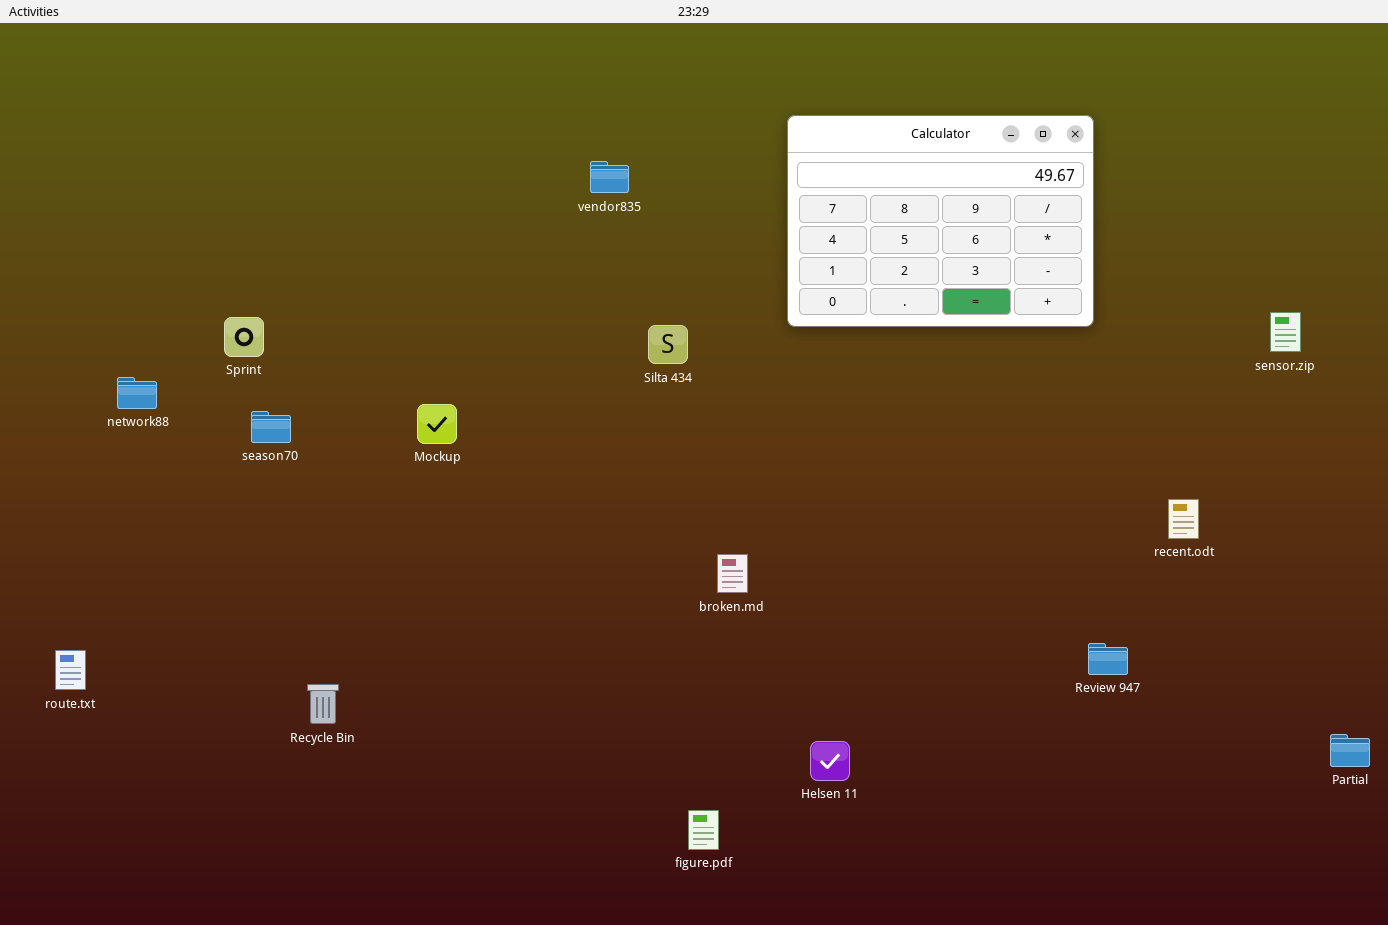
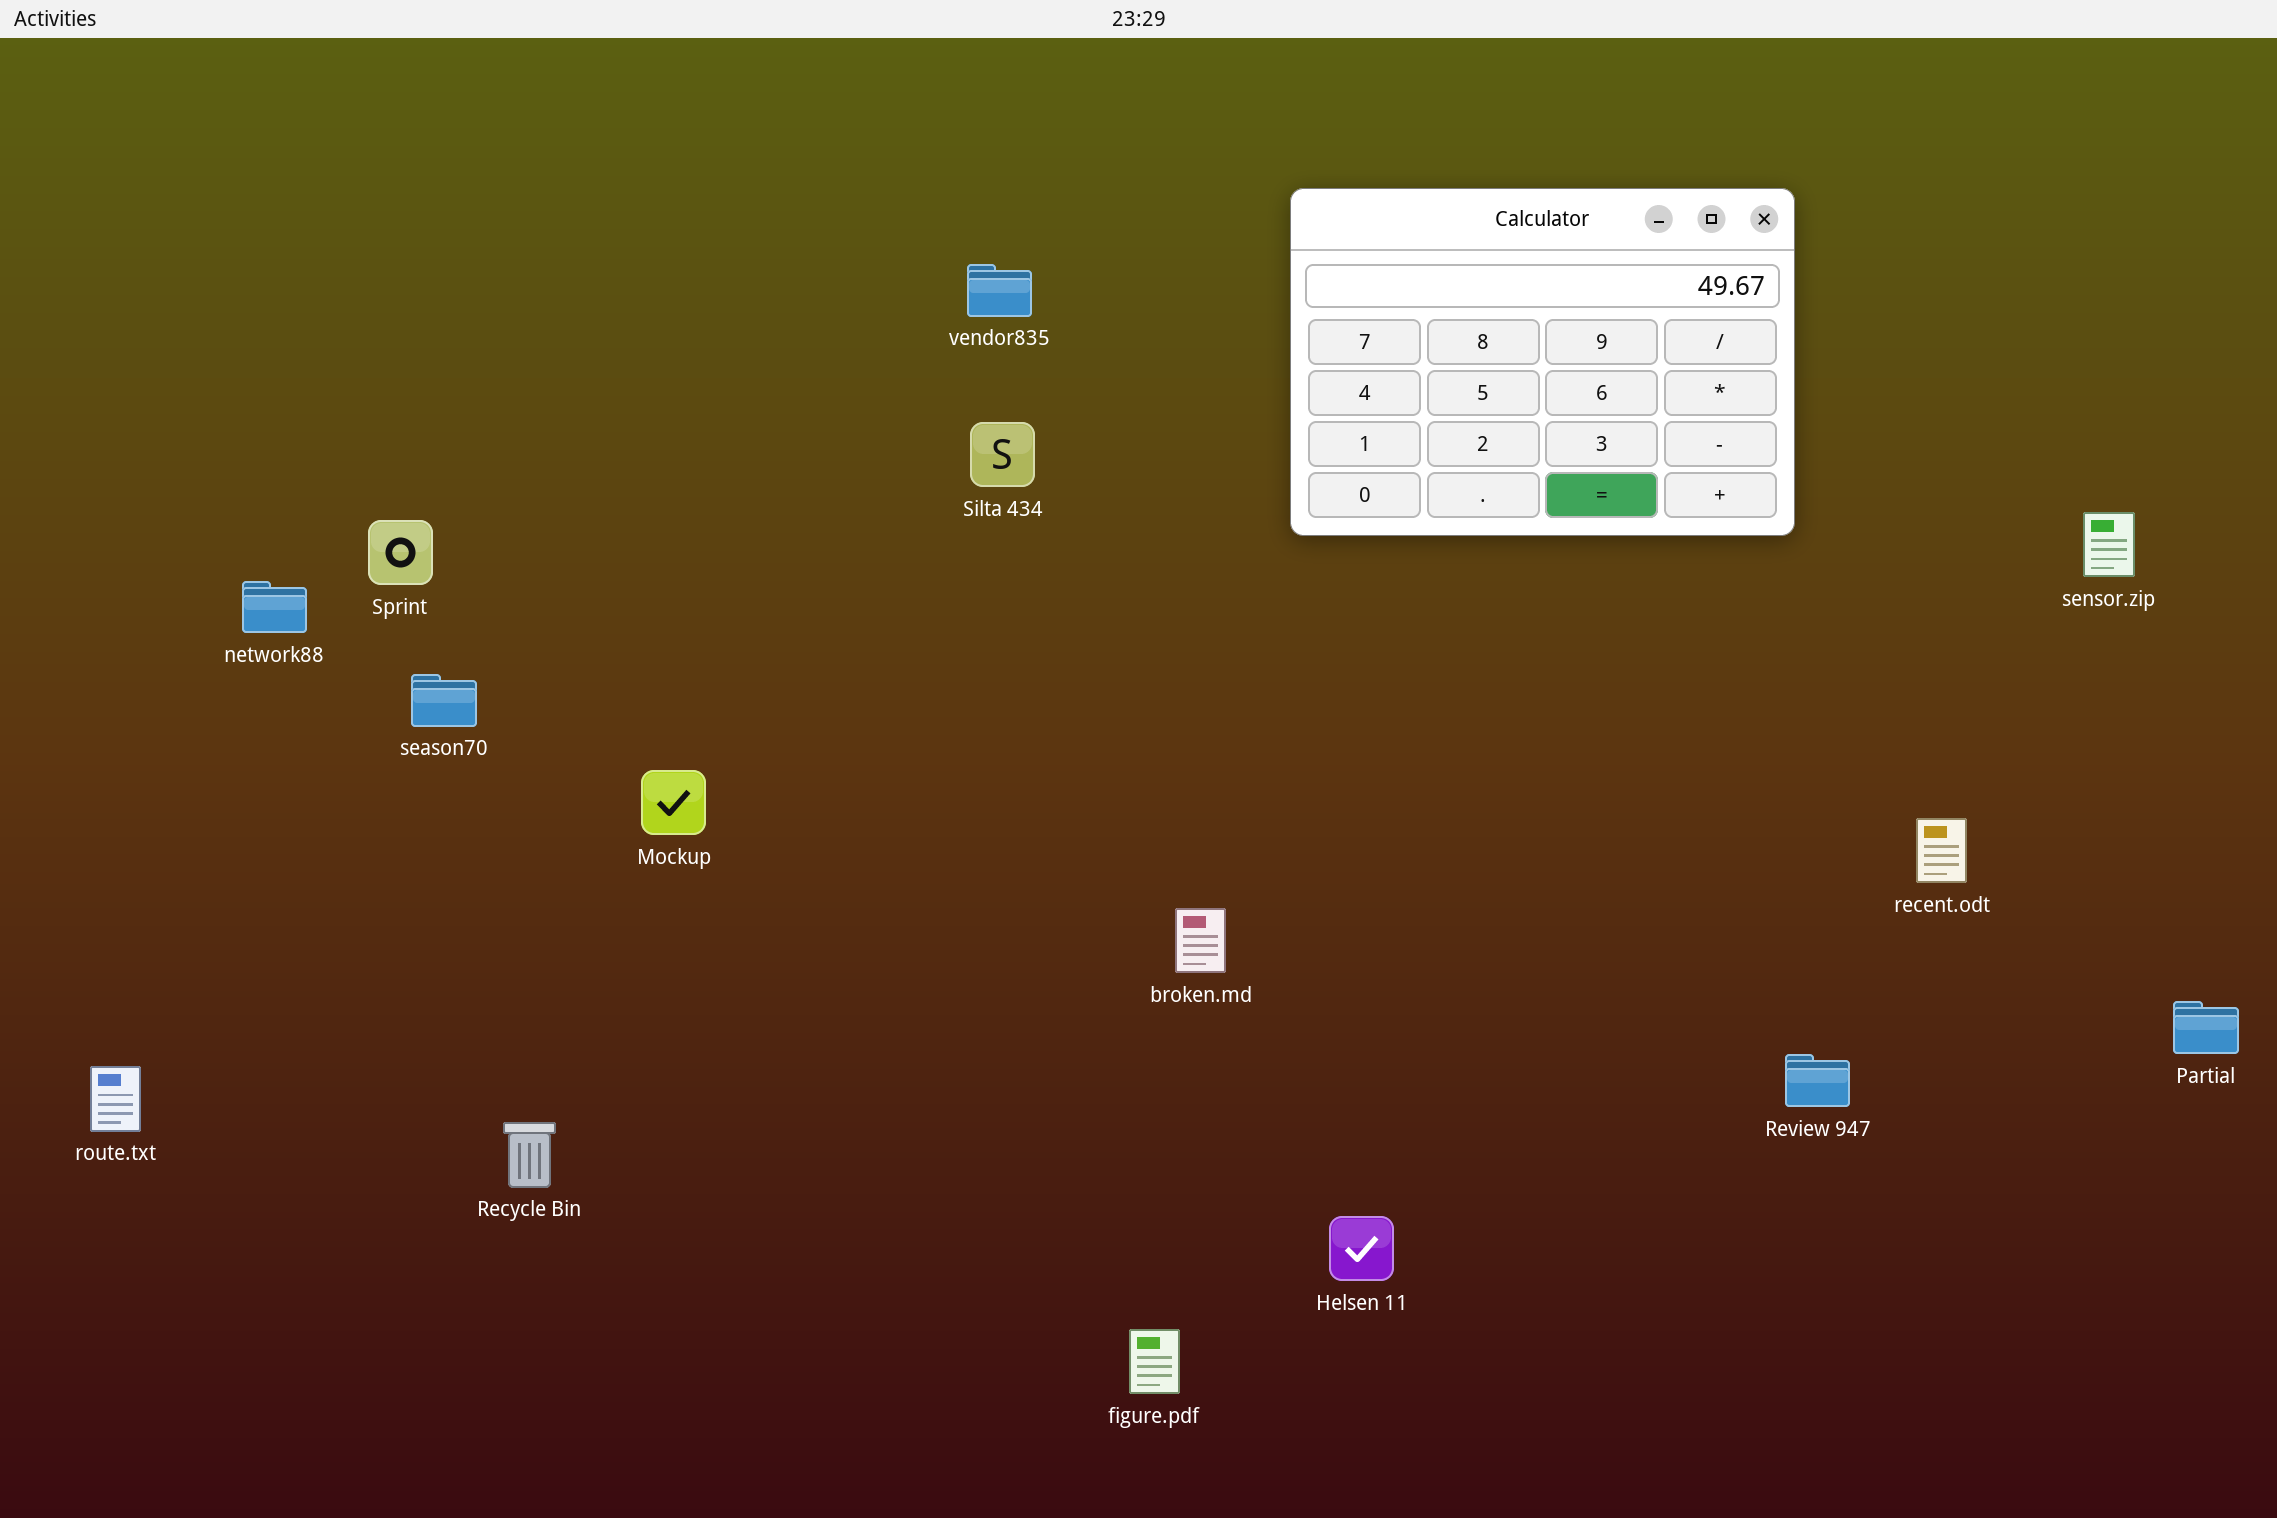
Silta 434: [648,325,688,364] -> [970,422,1035,487], moved
network88: [117,377,157,409] -> [242,581,307,633], moved
Mockup: [417,404,457,444] -> [641,770,706,835], moved
Partial: [1330,734,1370,767] -> [2173,1001,2239,1054], moved

